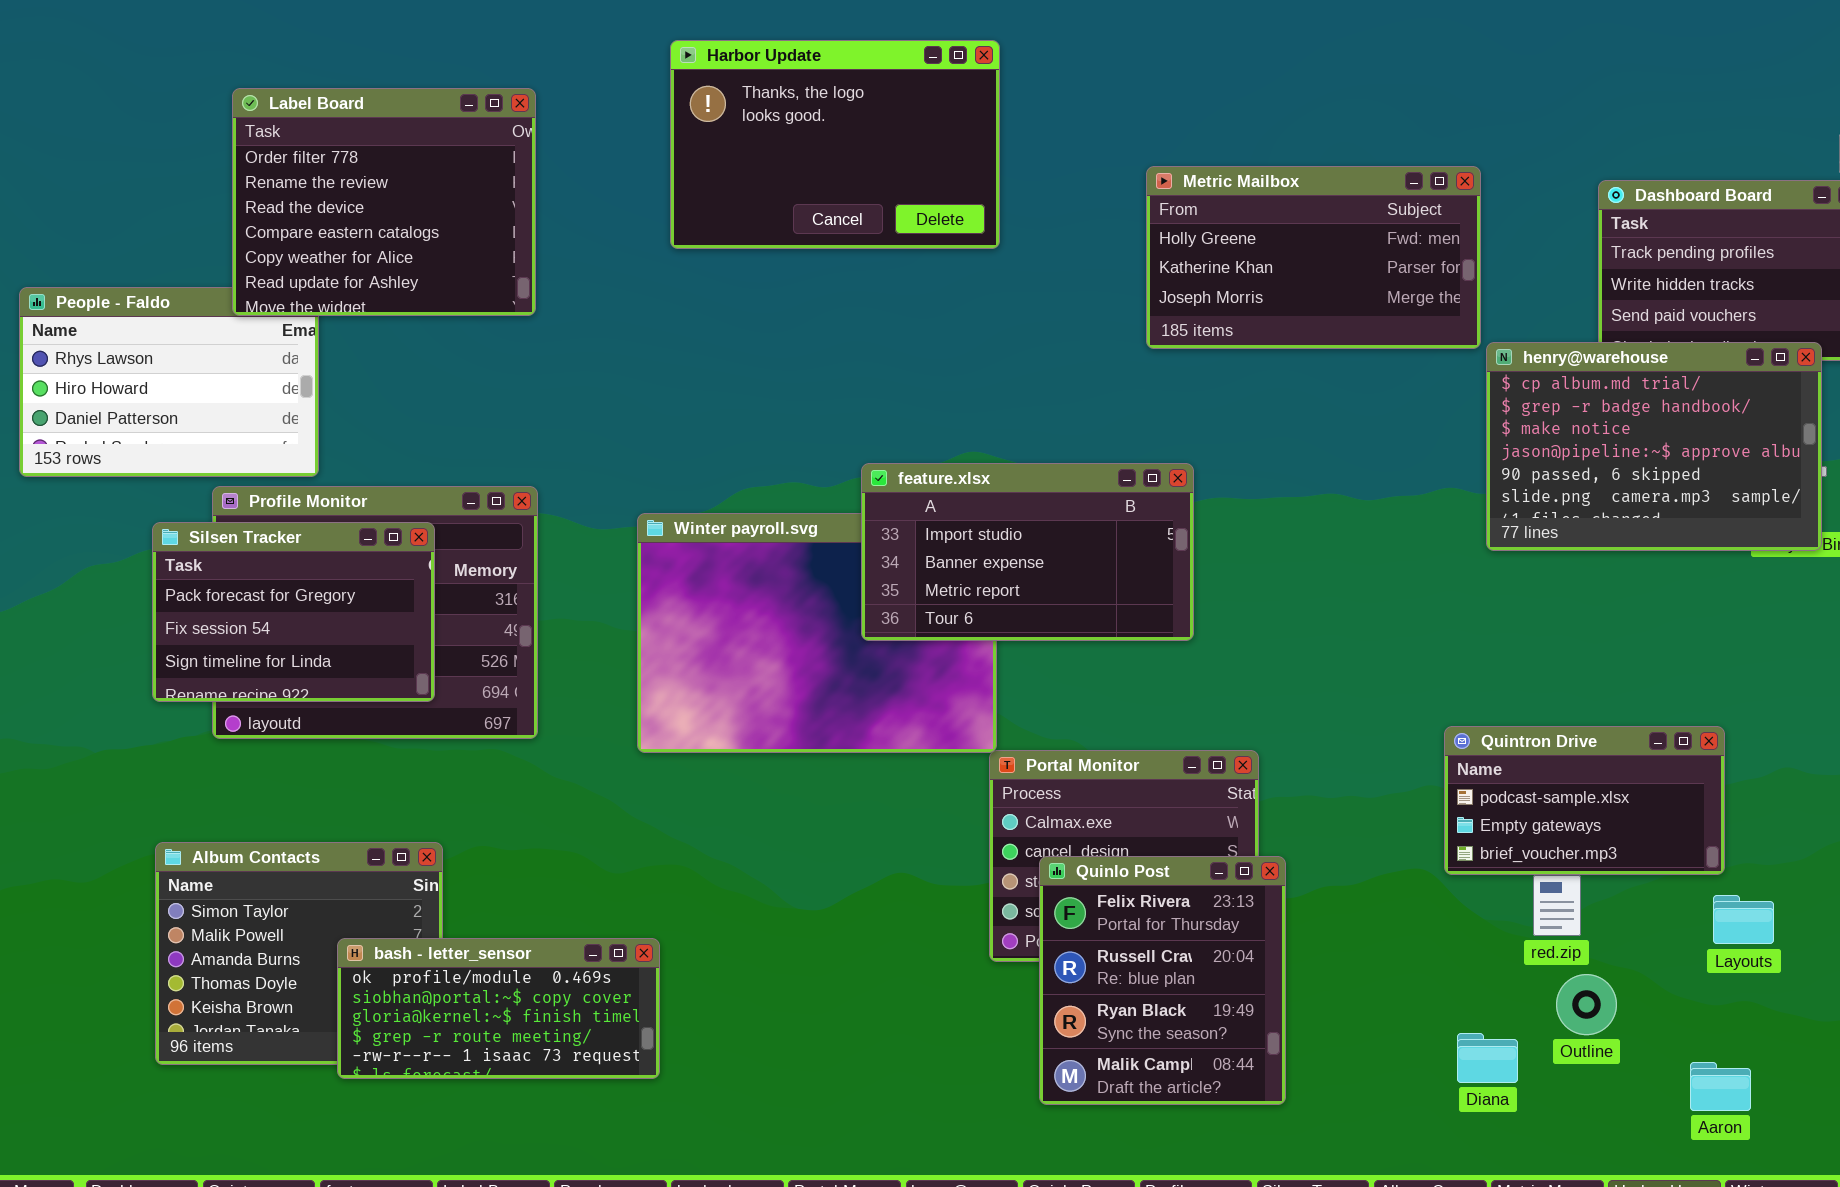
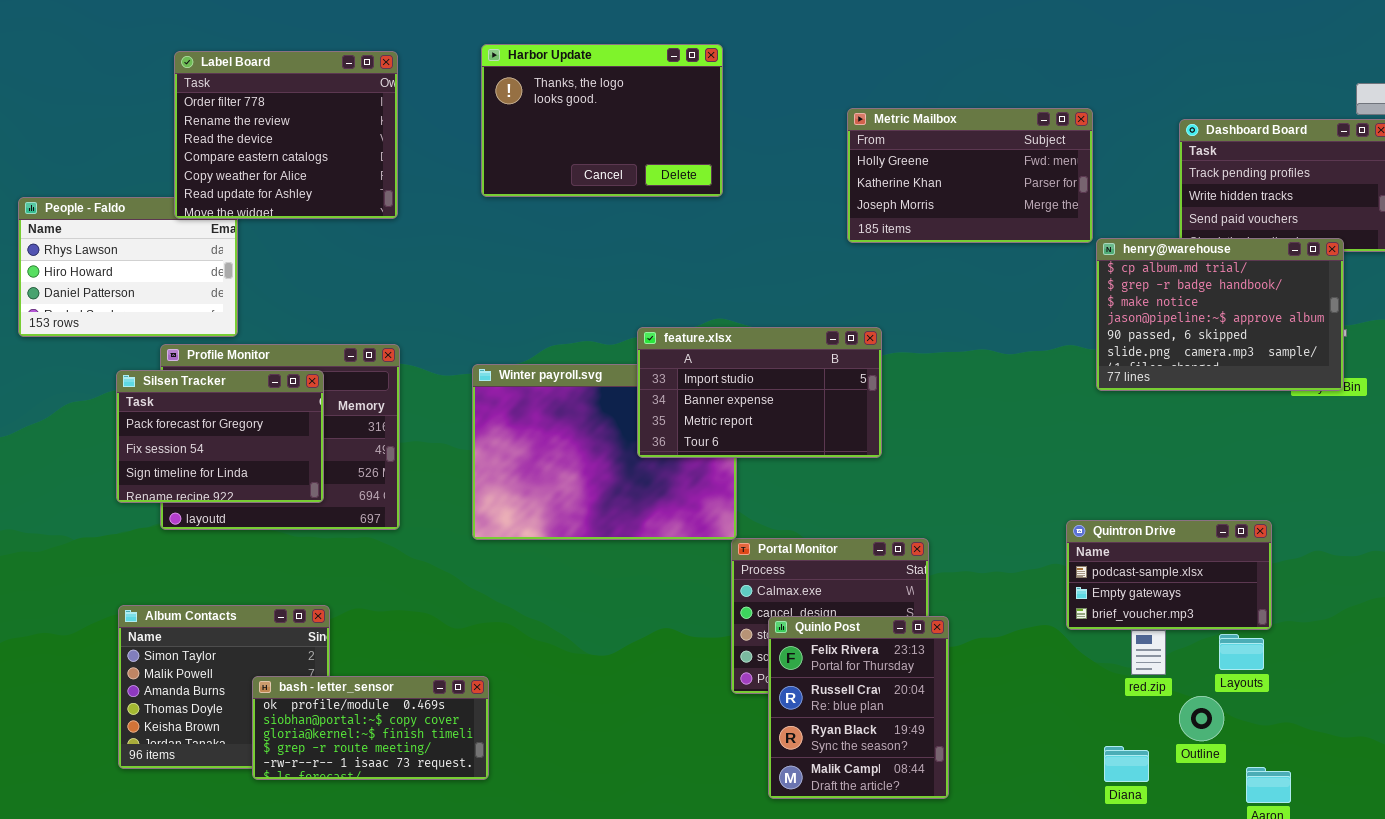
Harbor Update: [670,40,1000,249] -> [481,44,723,197], moved
Layouts: [1713,895,1774,944] -> [1219,634,1264,670], moved
Outline: [1556,974,1617,1035] -> [1179,696,1224,741], moved
Diana: [1457,1033,1518,1083] -> [1104,746,1149,782], moved

